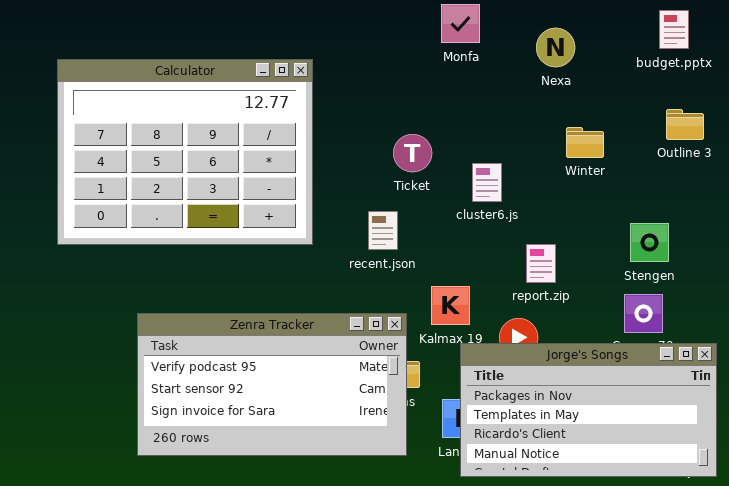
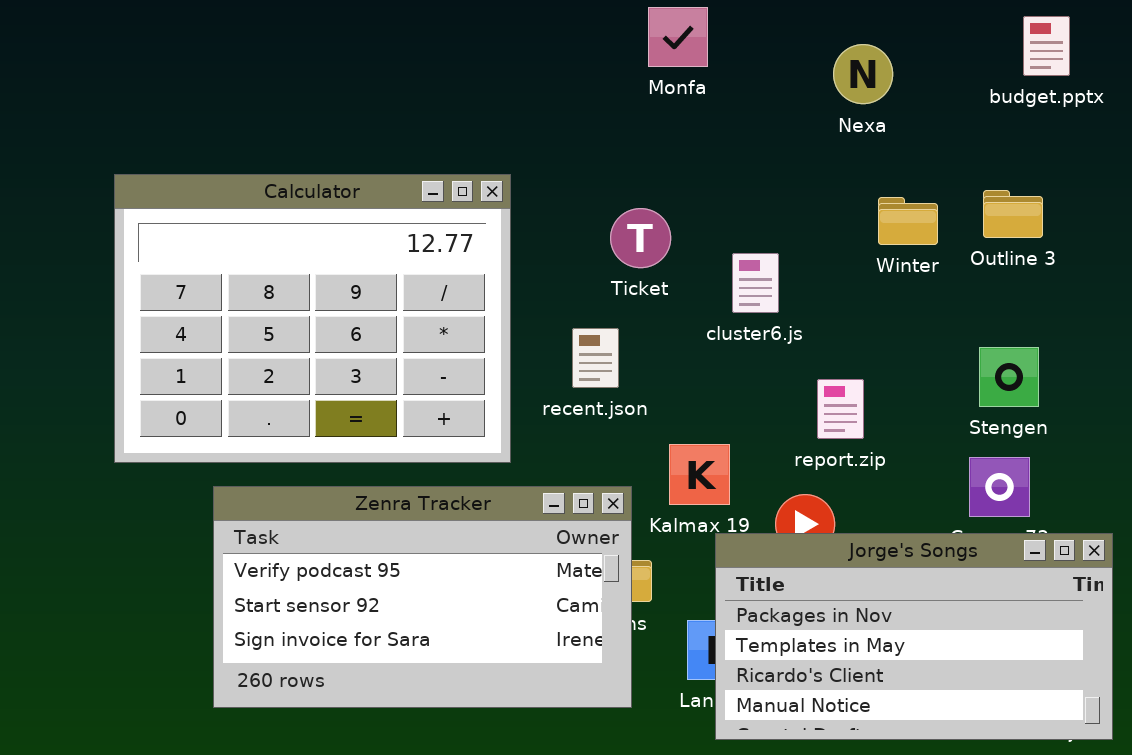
Monfa: [441,4,480,43] -> [648,7,708,67], moved
Calculator: [57,59,313,245] -> [114,174,511,463], moved
Outline 3: [666,109,704,140] -> [983,190,1043,238], moved

